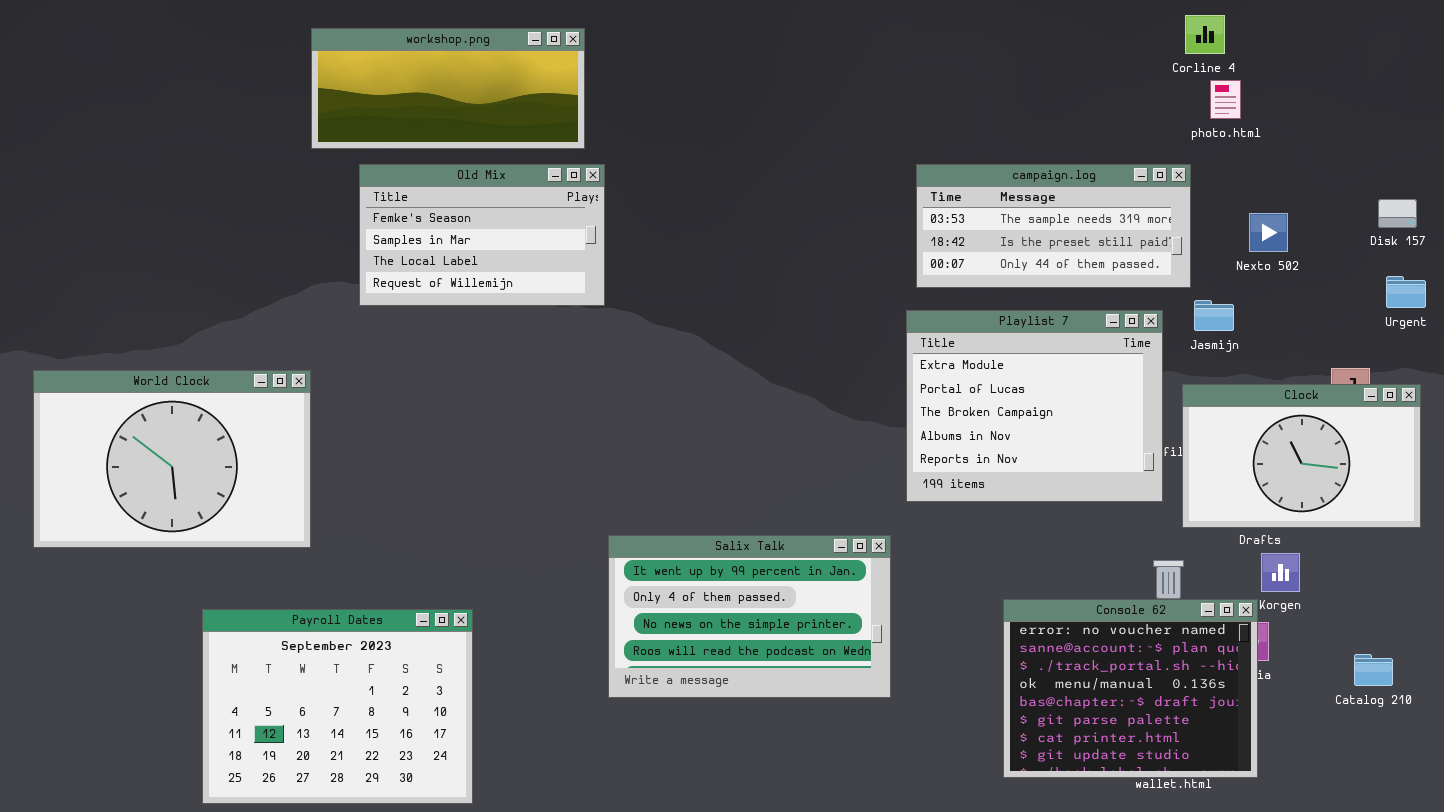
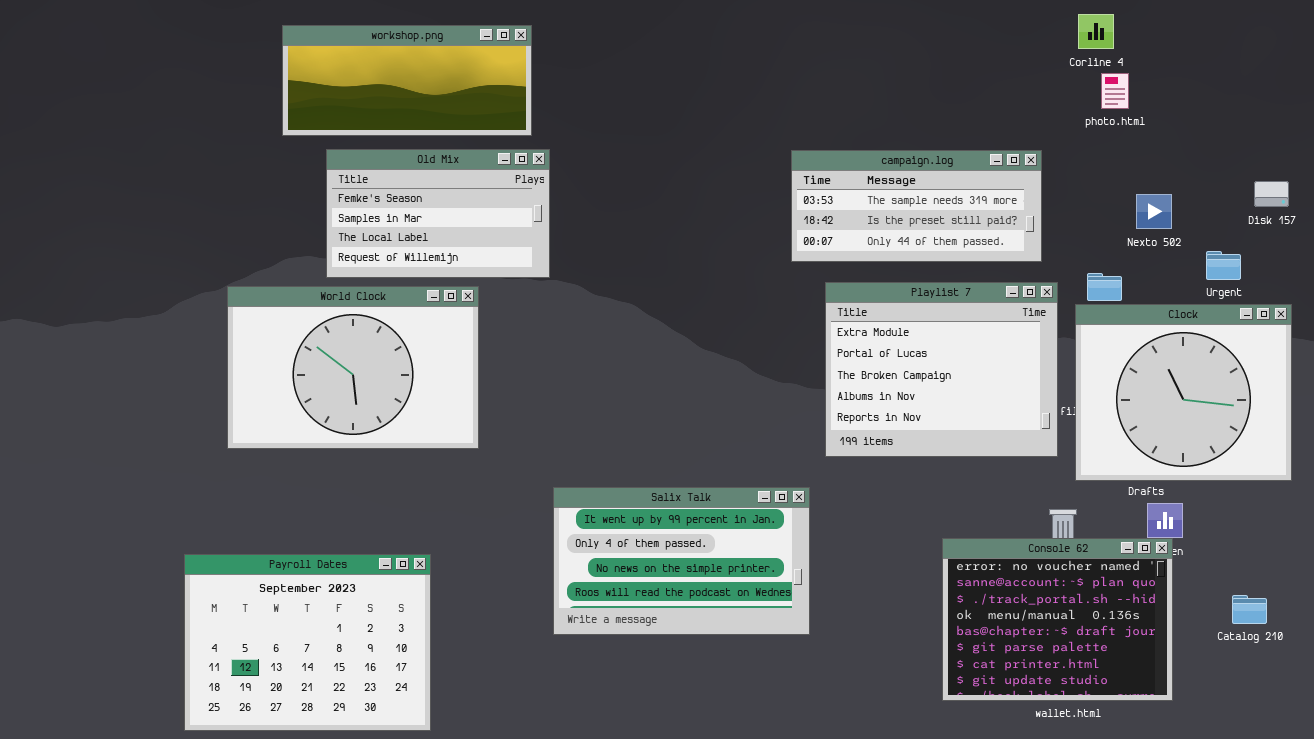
campaign.log: [916,164,1191,288] -> [791,150,1042,262], moved
Urgent: [1386,276,1426,308] -> [1206,251,1241,280], moved
World Clock: [33,370,311,548] -> [227,286,479,449], moved
Clock: [1182,384,1421,528] -> [1075,304,1292,481], resized
Console 62: [1003,599,1258,778] -> [942,538,1173,701], moved

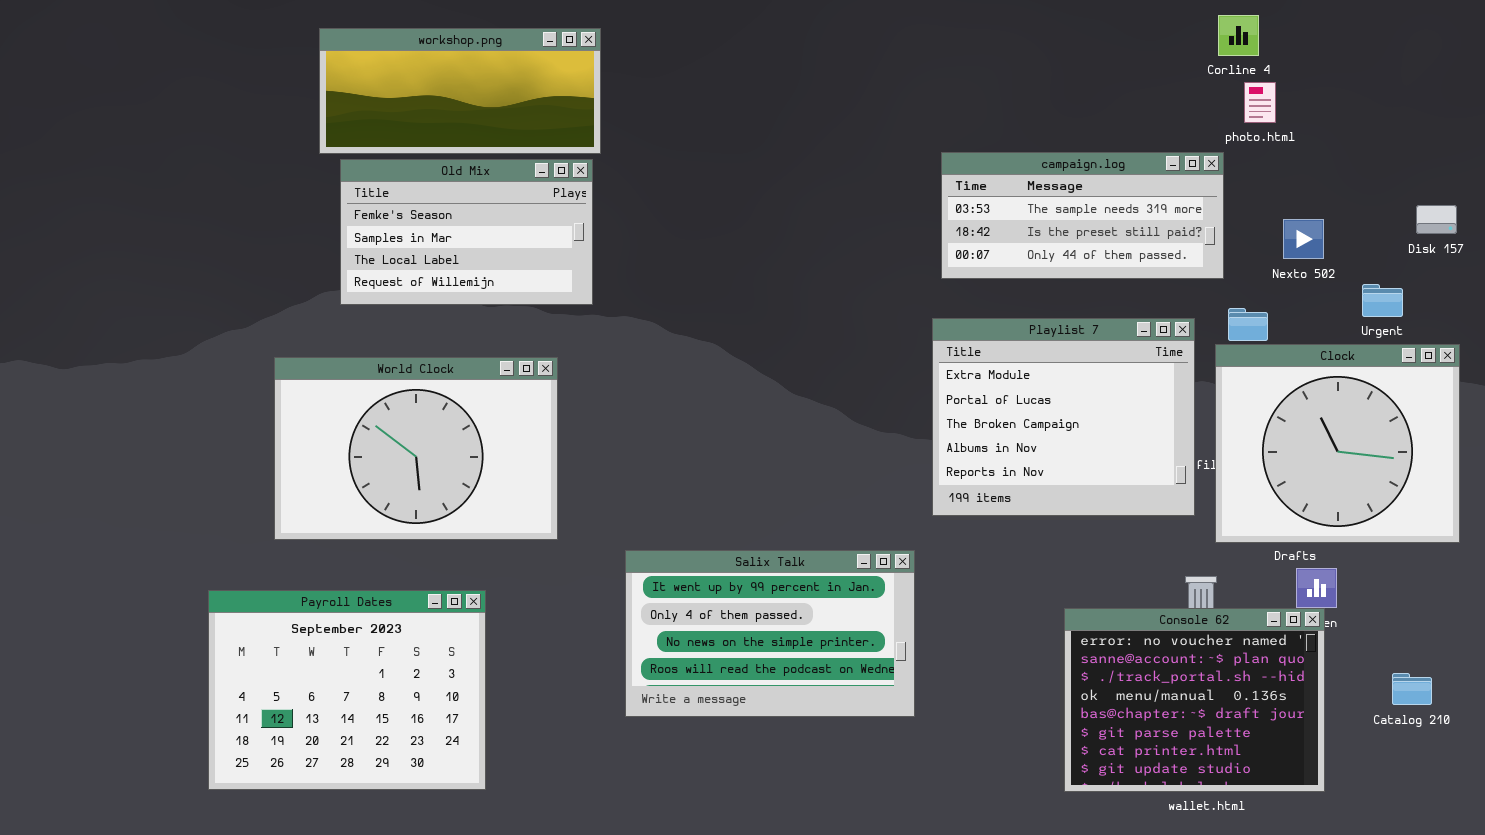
Old Mix: [326,149,550,278] -> [340,159,593,305], moved
campaign.log: [791,150,1042,262] -> [941,152,1224,279], moved
World Clock: [227,286,479,449] -> [274,357,558,540], moved
Payroll Dates: [184,554,431,731] -> [208,590,486,790], moved

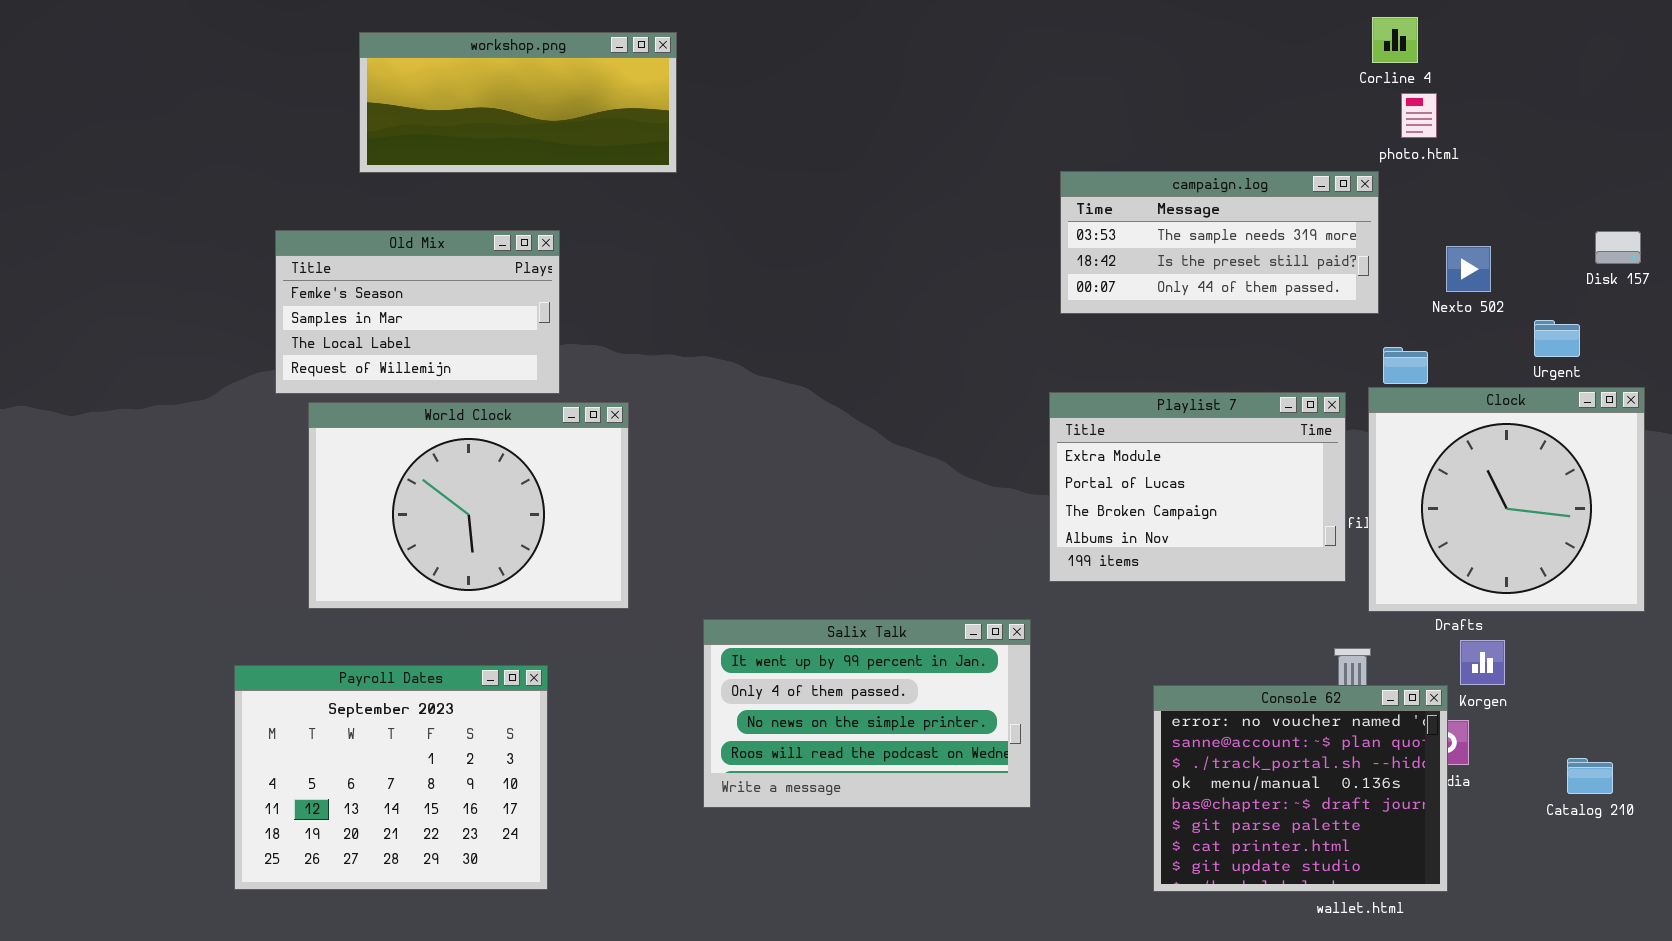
Old Mix: [340,159,593,305] -> [275,230,560,394], moved
Playlist 7: [932,318,1195,516] -> [1049,392,1346,582], resized
Console 62: [1064,608,1325,792] -> [1153,685,1448,892], moved

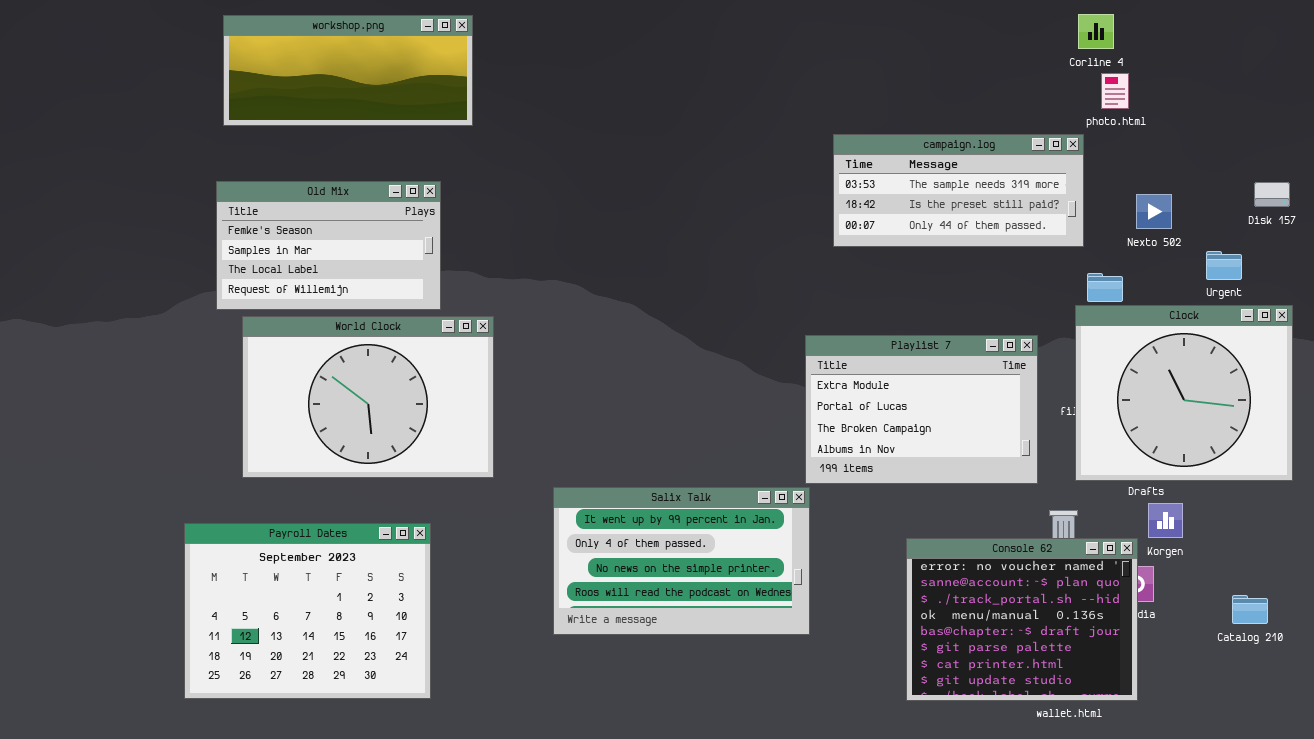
workshop.png: [359,32,677,173] -> [223,15,473,126], moved
Playlist 7: [1049,392,1346,582] -> [805,335,1038,484], moved

